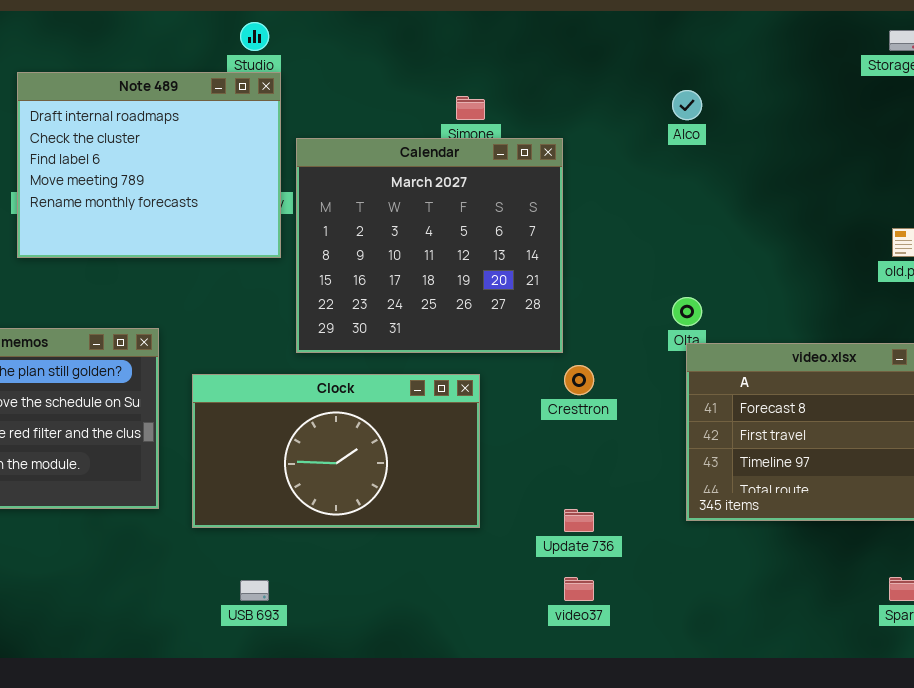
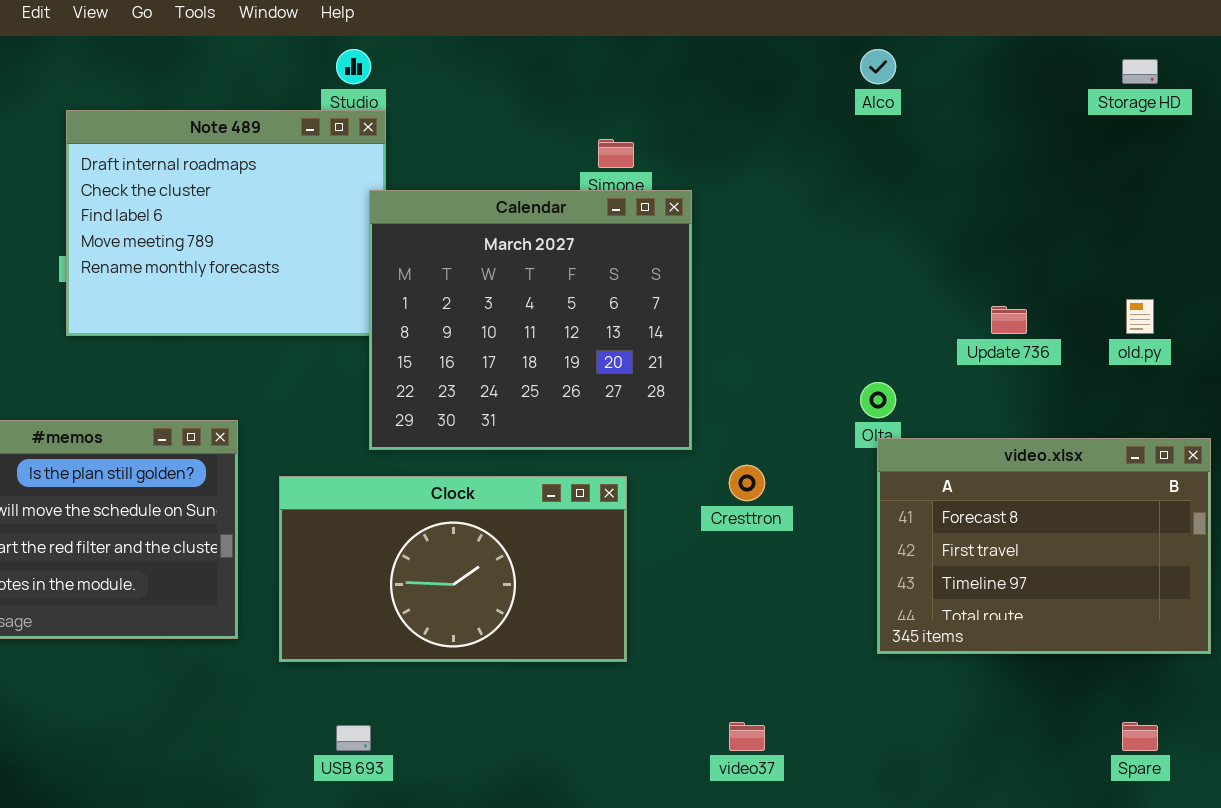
Alco: [672,90,702,120] -> [860,49,896,84], moved
Calendar: [296,138,563,353] -> [369,190,692,450], moved
Update 736: [564,509,594,532] -> [991,306,1027,334], moved

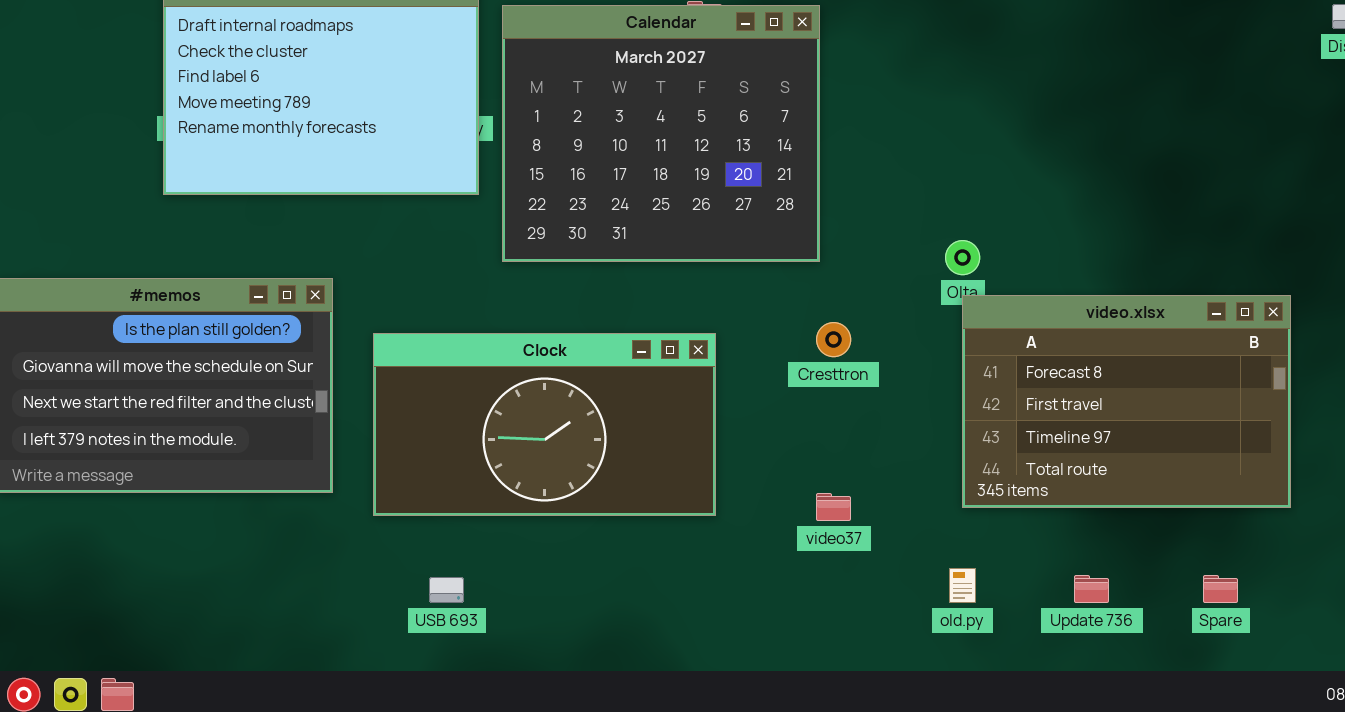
Calendar: [369,190,692,450] -> [502,5,820,262], moved
old.py: [1126,299,1154,334] -> [949,568,976,603], moved
Update 736: [991,306,1027,334] -> [1074,575,1109,603], moved
video37: [729,722,765,751] -> [816,493,851,521], moved

